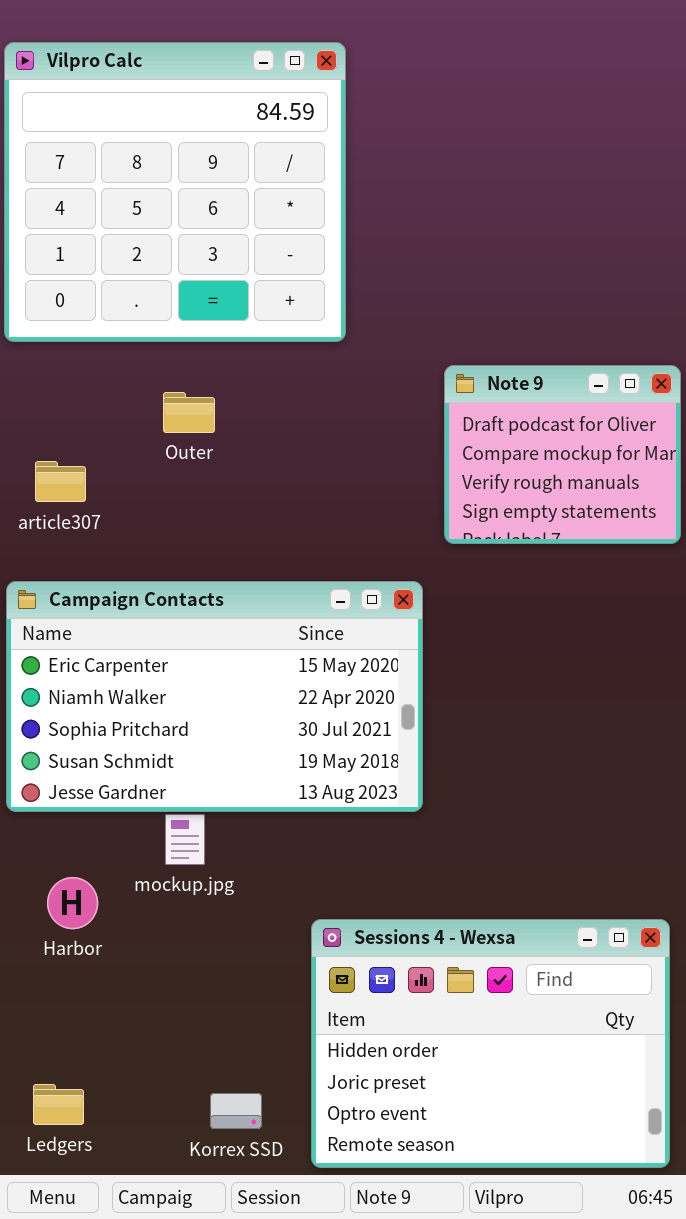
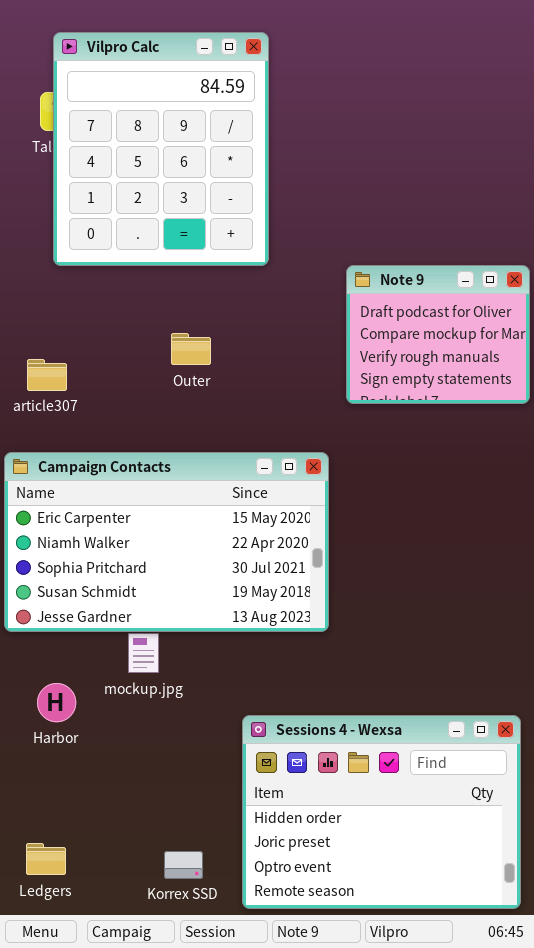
Vilpro Calc: [4,42,346,342] -> [53,32,269,266], resized
Note 9: [444,365,681,544] -> [346,265,530,404], moved
Outer: [163,392,215,433] -> [171,333,211,365], moved

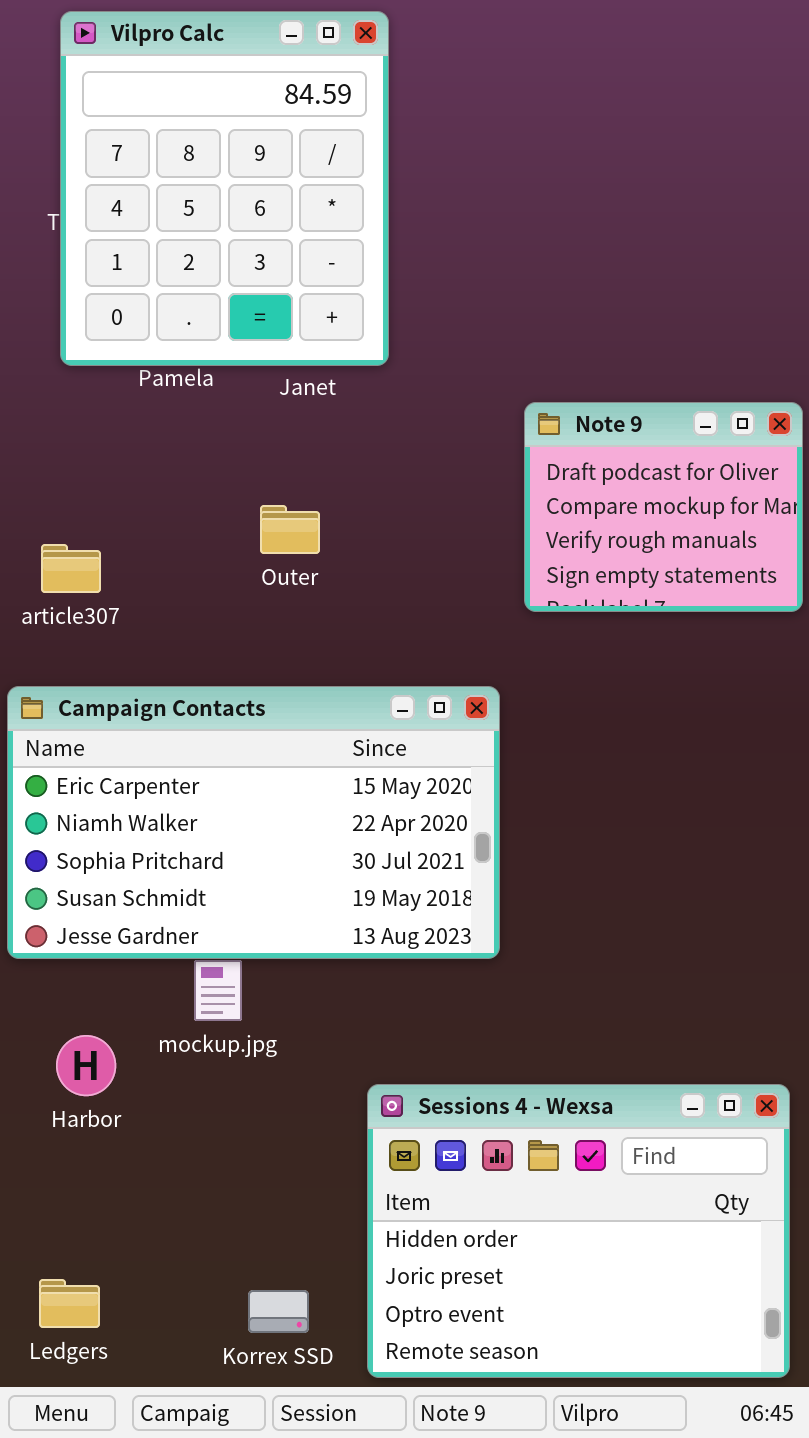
Vilpro Calc: [53,32,269,266] -> [60,11,389,366], moved

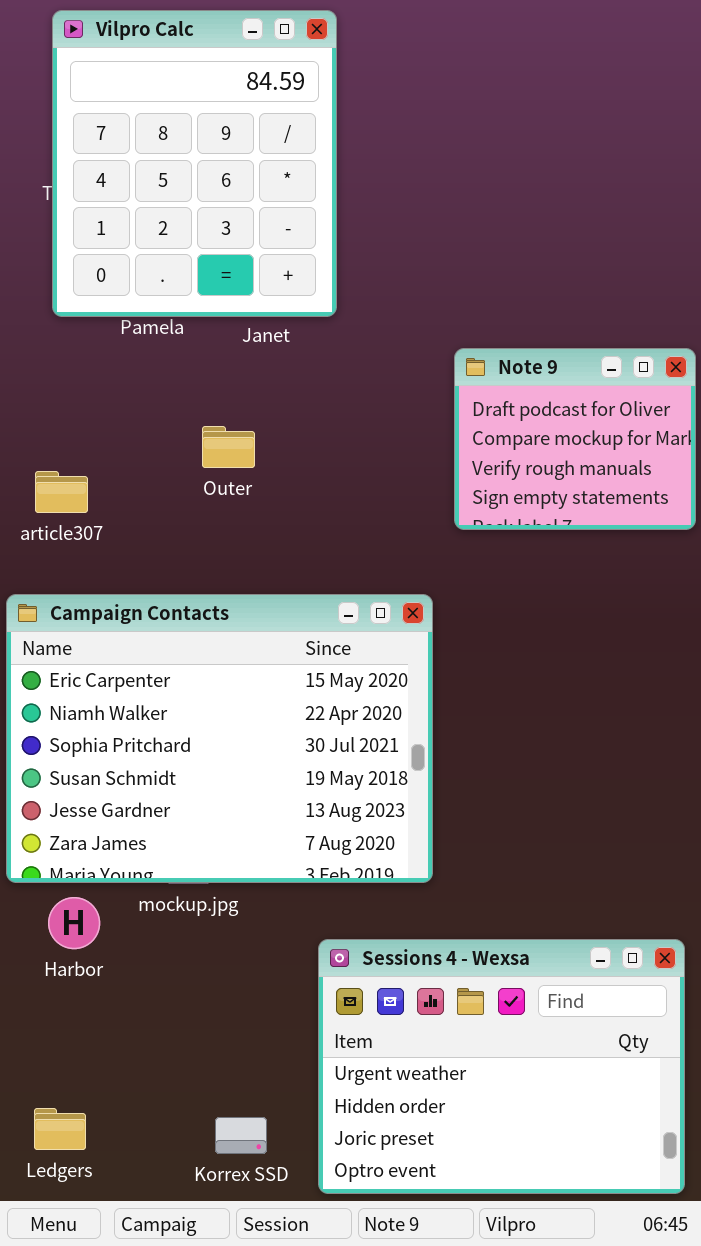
Outer: [260,505,320,554] -> [202,426,255,468], moved
Campaign Contacts: [7,686,500,959] -> [6,594,433,883], resized
Sessions 4 - Wexsa: [367,1084,790,1378] -> [318,939,685,1194], scrolled up 1 row

